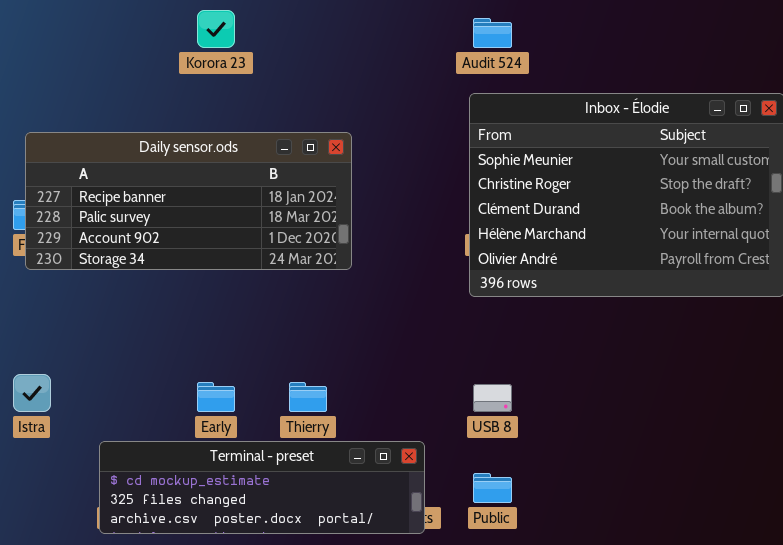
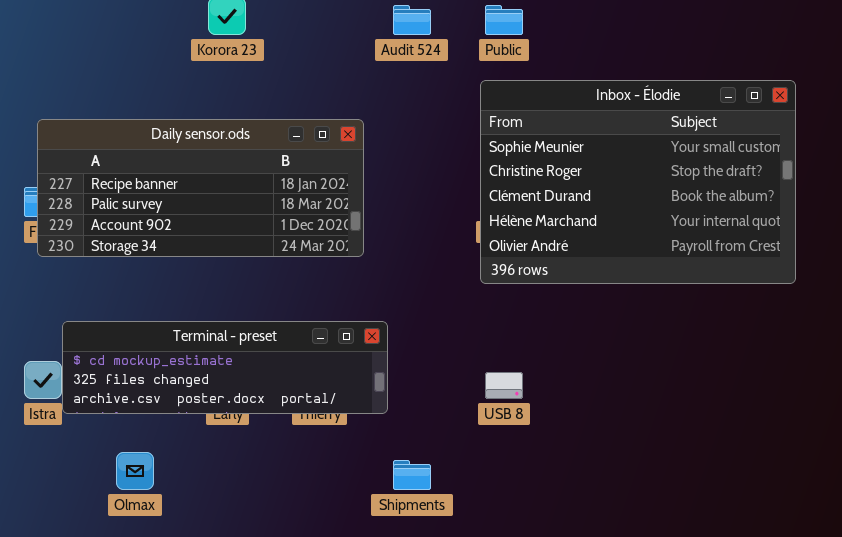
Audit 524: [473,18,512,48] -> [393,5,431,35], moved
Terminal - preset: [99,441,425,534] -> [62,321,388,414], moved
Public: [473,473,512,503] -> [485,5,523,35], moved

